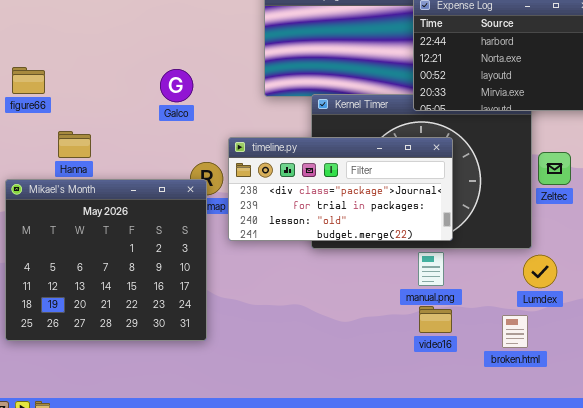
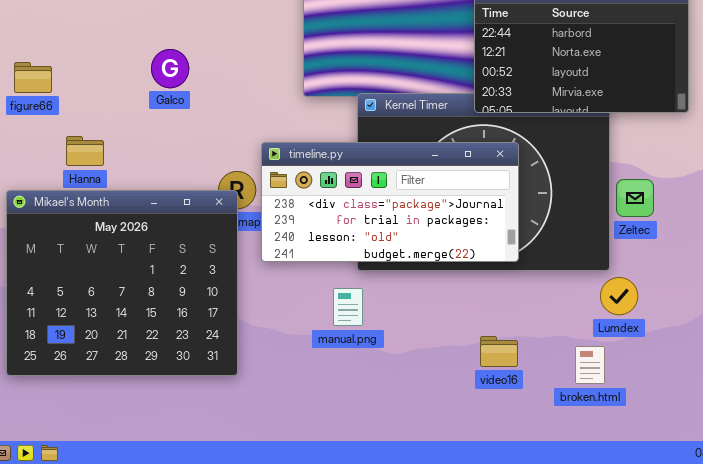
Galco: [160,69,193,102] -> [151,49,189,88], moved
Zeltec: [538,152,571,185] -> [616,179,654,217], moved
manual.png: [418,252,444,286] -> [333,288,363,326], moved

